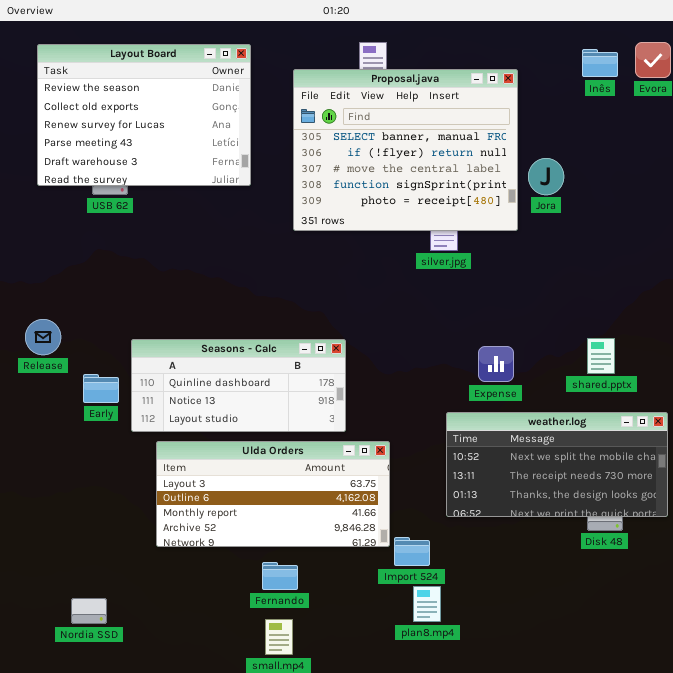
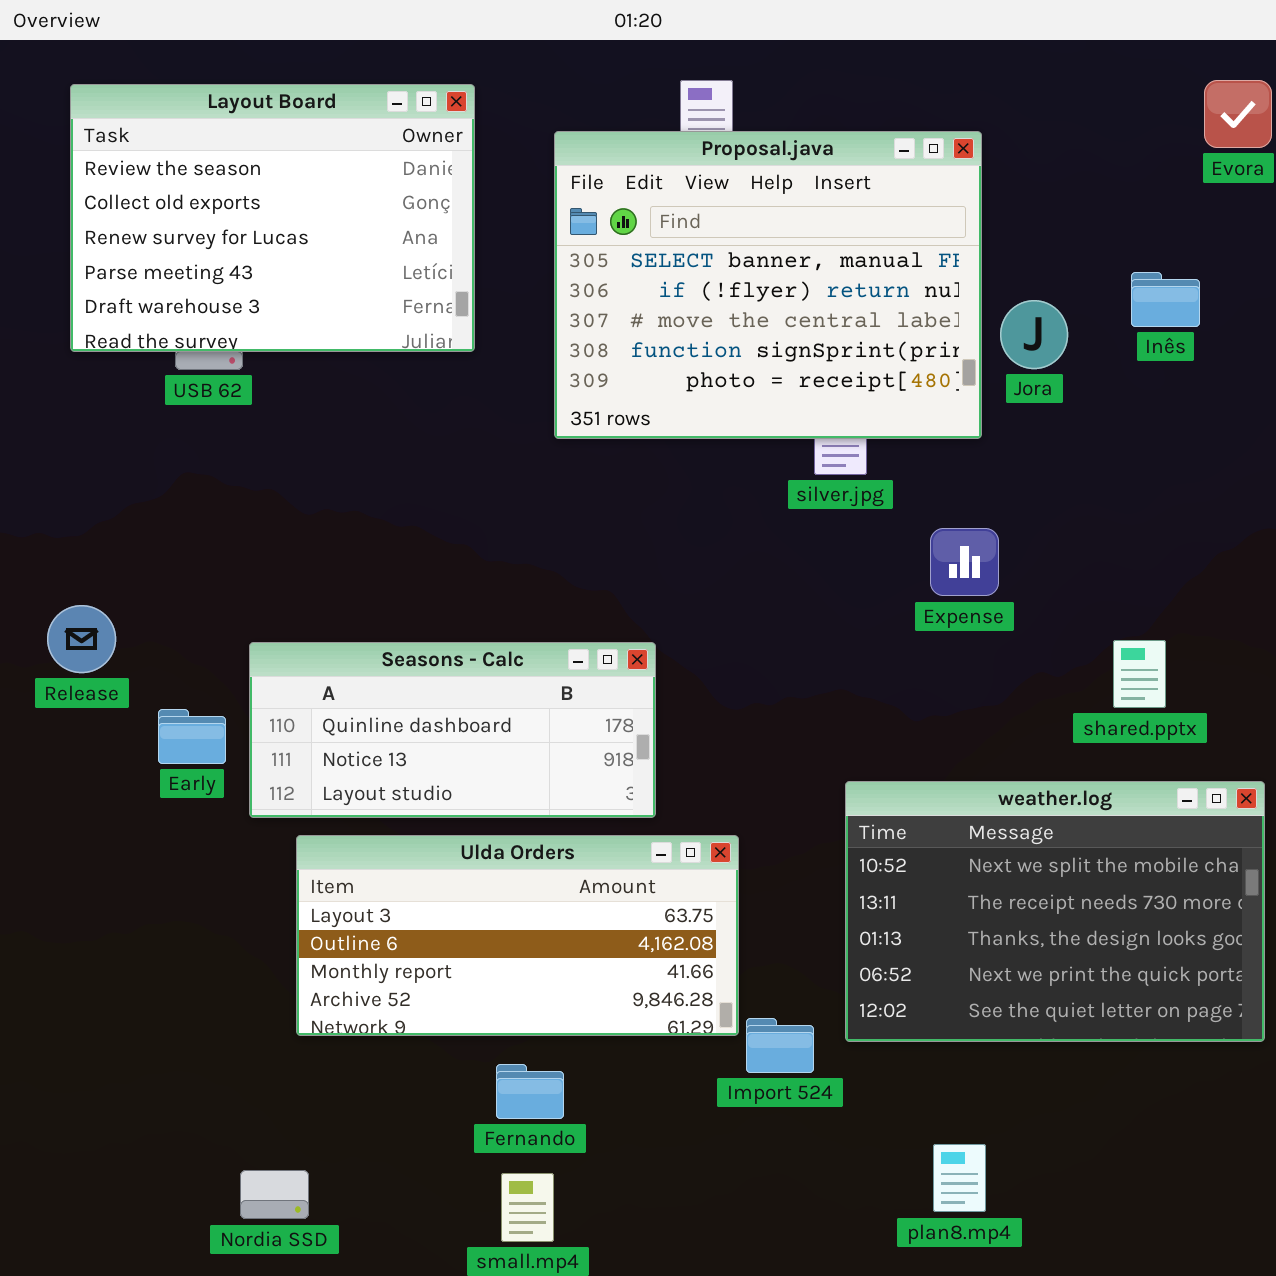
Inês: [582,49,618,77] -> [1131,272,1200,327], moved
Expense: [478,346,514,382] -> [930,528,999,596], moved
weather.log: [446,412,668,517] -> [845,781,1265,1042], resized
plan8.mp4: [413,586,441,622] -> [933,1144,986,1212], moved
Nordia SSD: [71,598,107,624] -> [240,1170,309,1219], moved

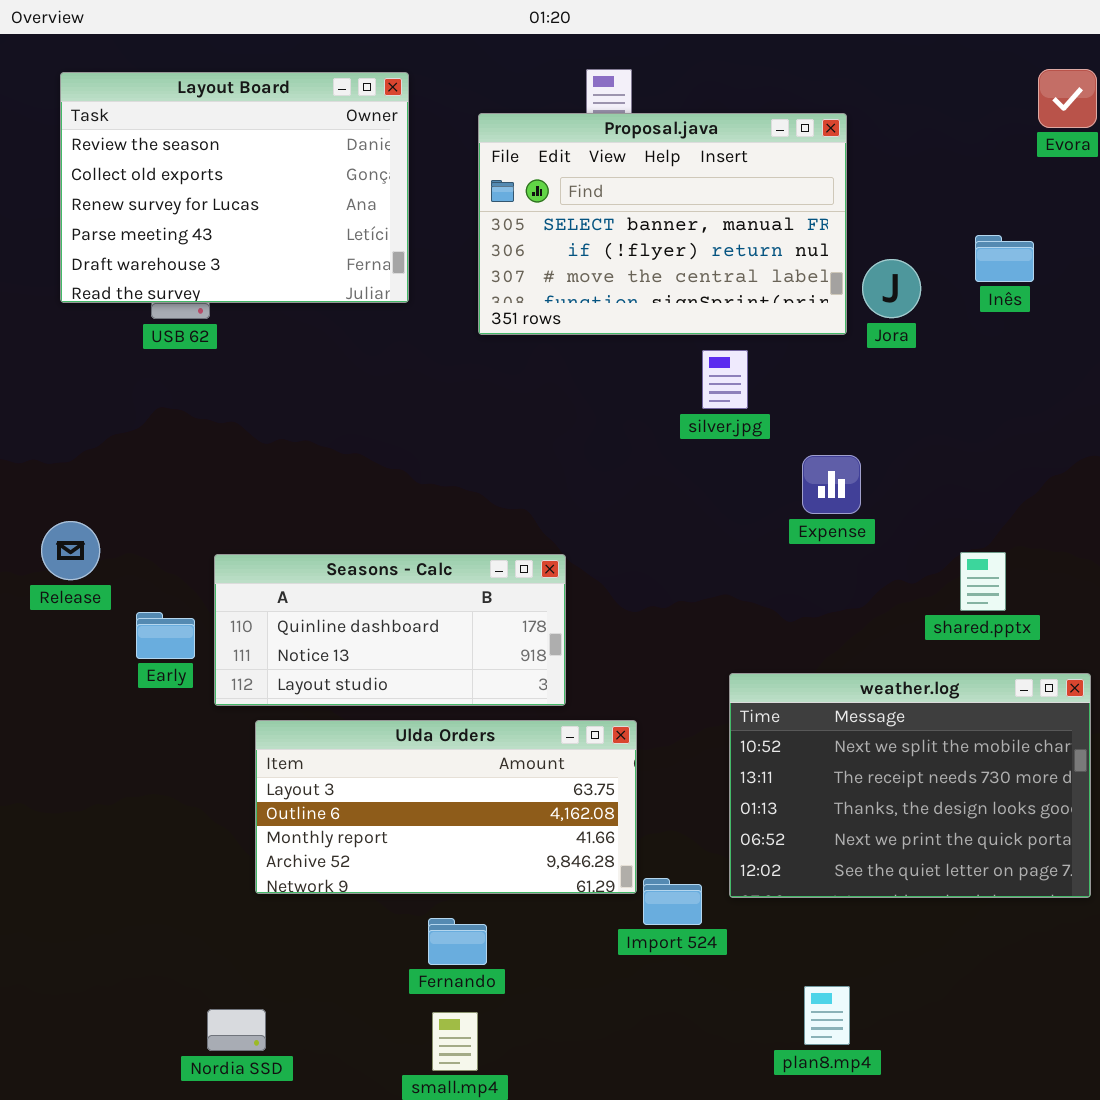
Proposal.java: [554,131,982,439] -> [478,113,847,335], resized

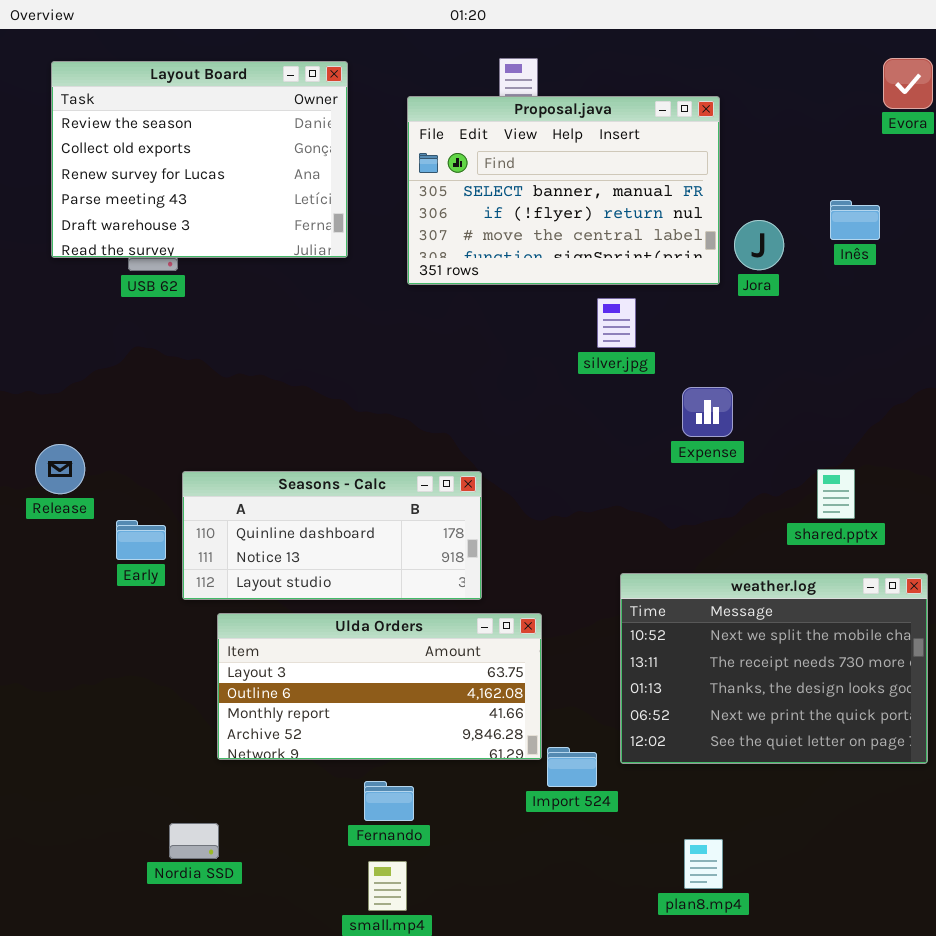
Nordia SSD: [207,1009,266,1051] -> [169,823,219,859], moved

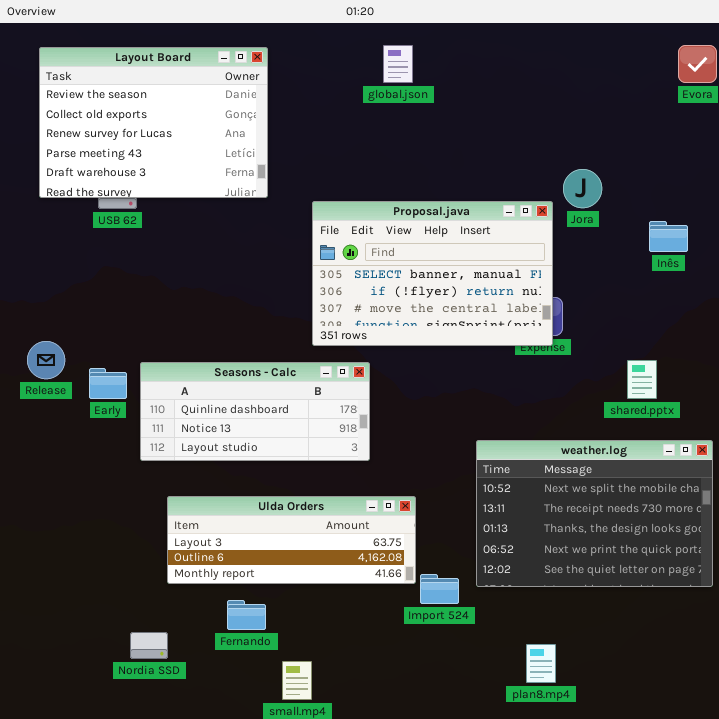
Proposal.java: [407,96,720,285] -> [312,201,553,346], moved
Inês: [830,200,880,240] -> [649,221,688,252], moved
Early: [116,520,166,560] -> [89,368,127,399], moved
Ulda Orders: [217,613,542,760] -> [167,496,416,584], resized
Fernando: [364,781,414,821] -> [227,600,266,630], moved

